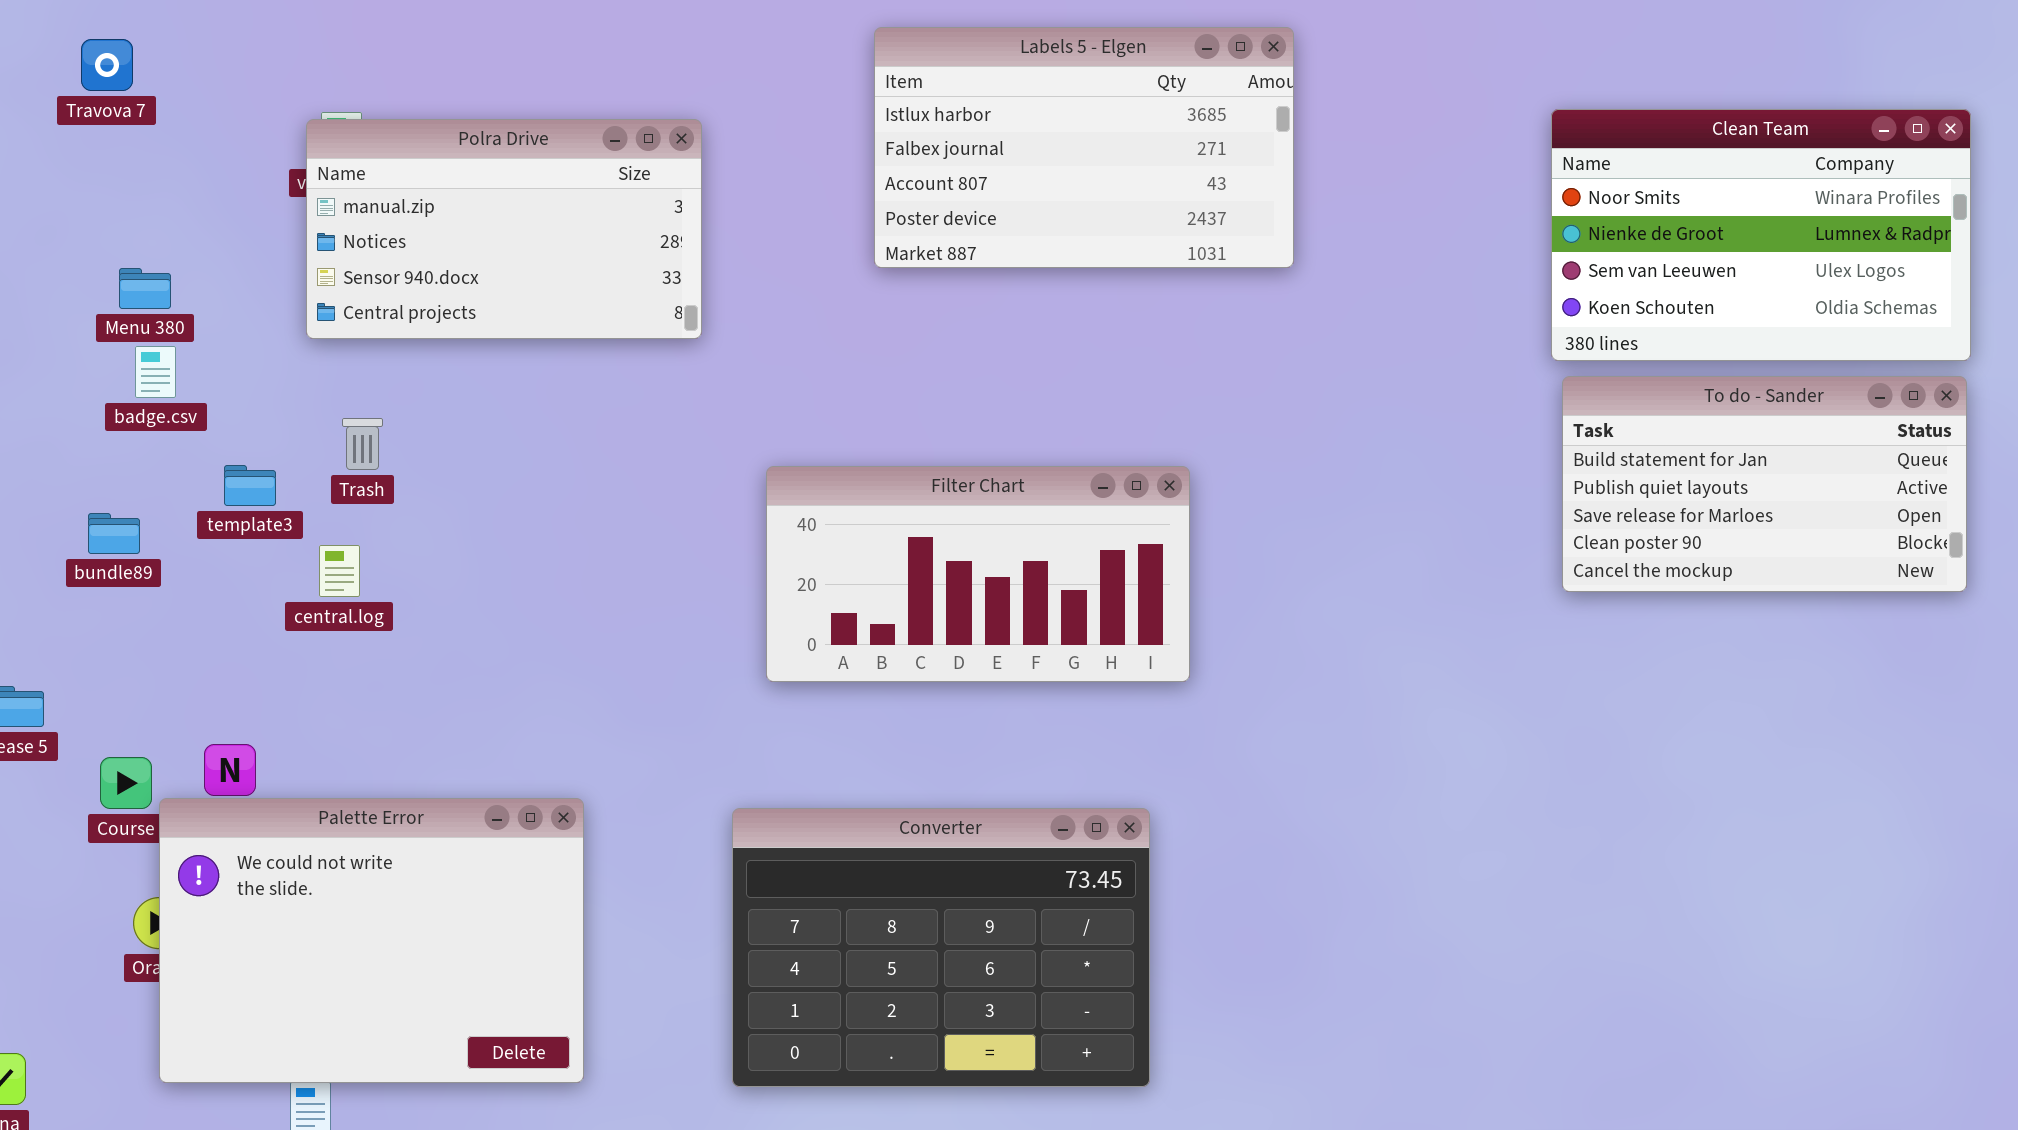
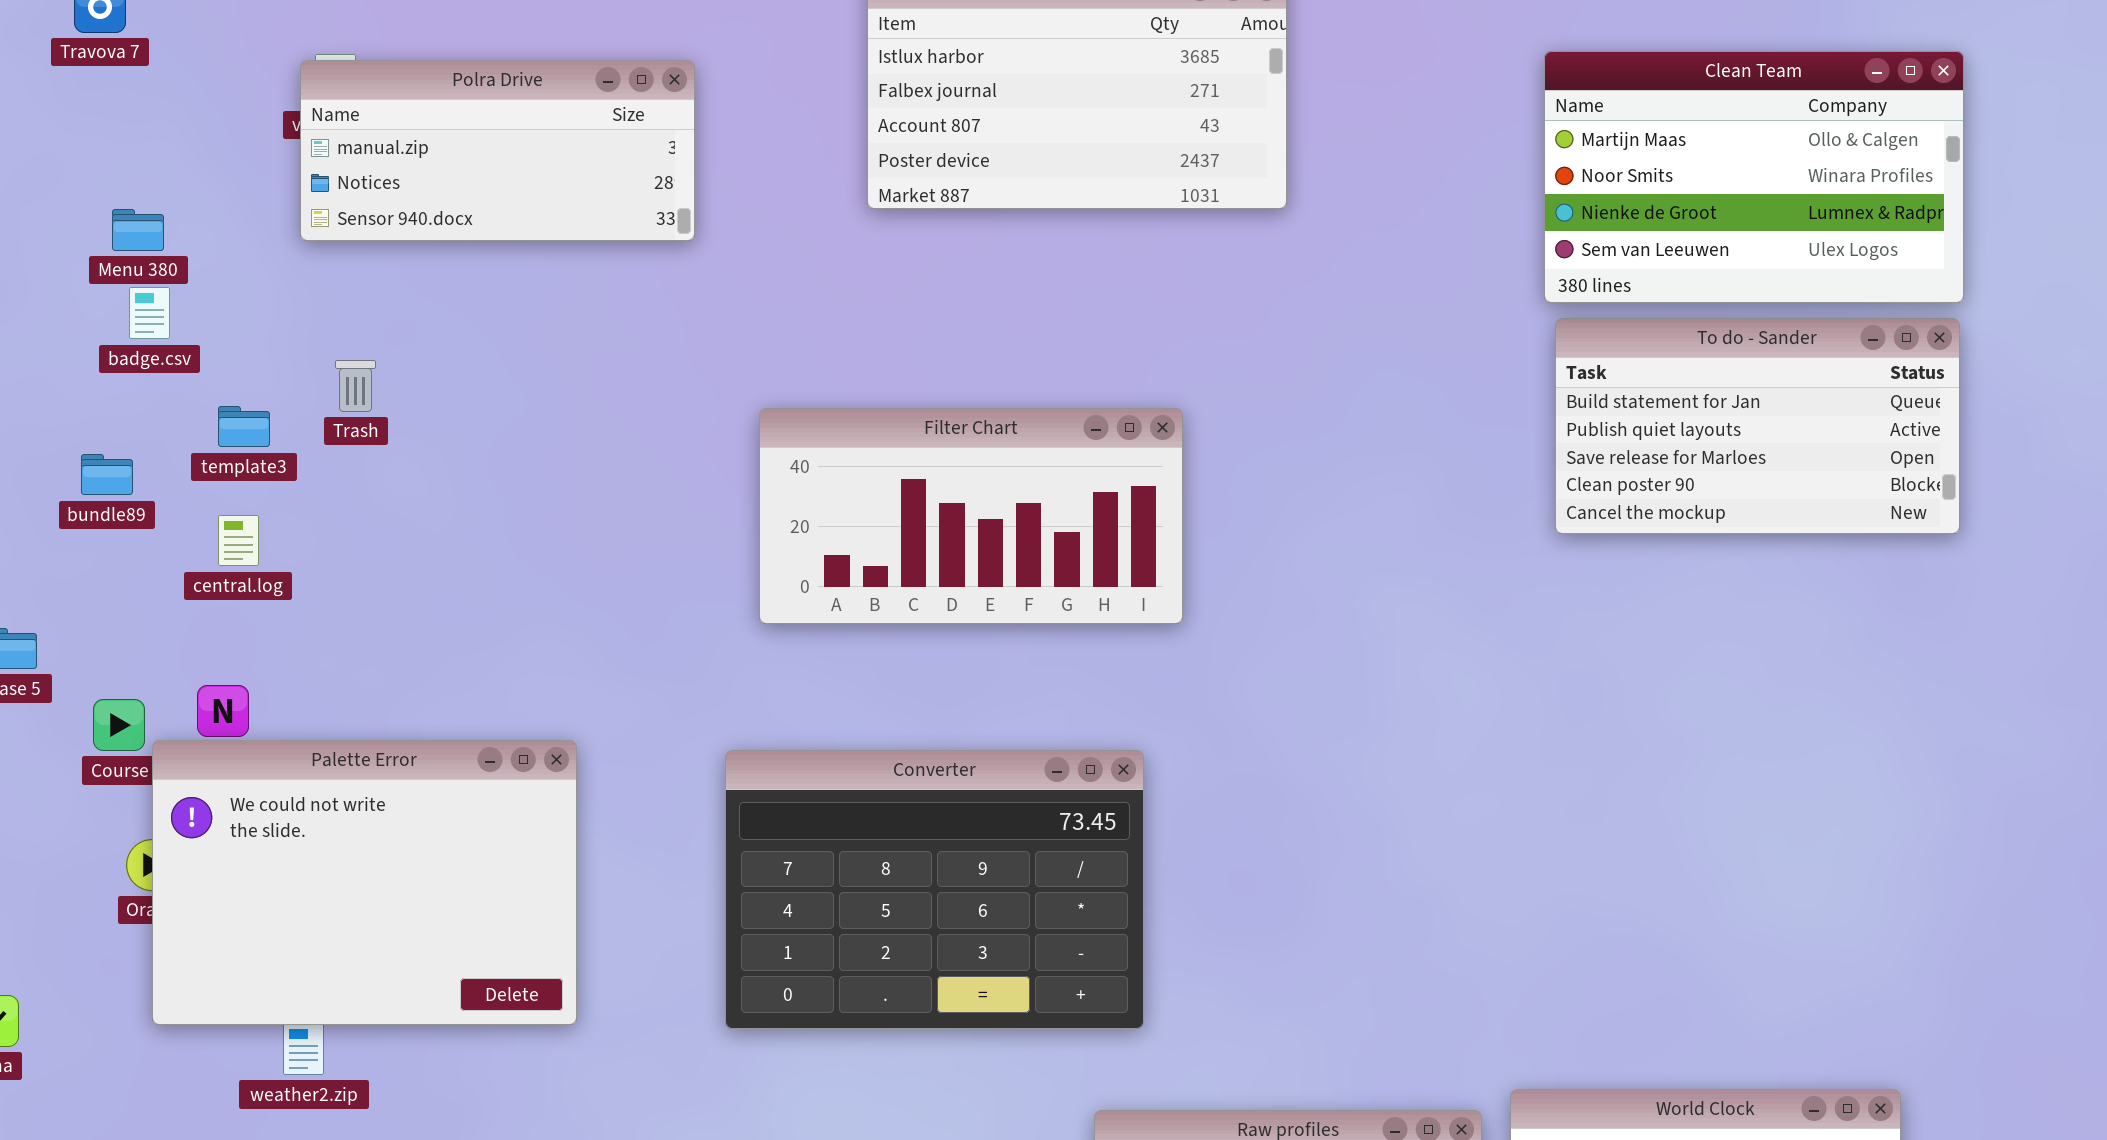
Clean Team: [1551,109,1971,361] -> [1544,51,1964,303], scrolled up 1 row
Polra Drive: [306,119,702,339] -> [300,60,695,241], resized
central.log: [319,545,360,597] -> [218,515,259,566], moved

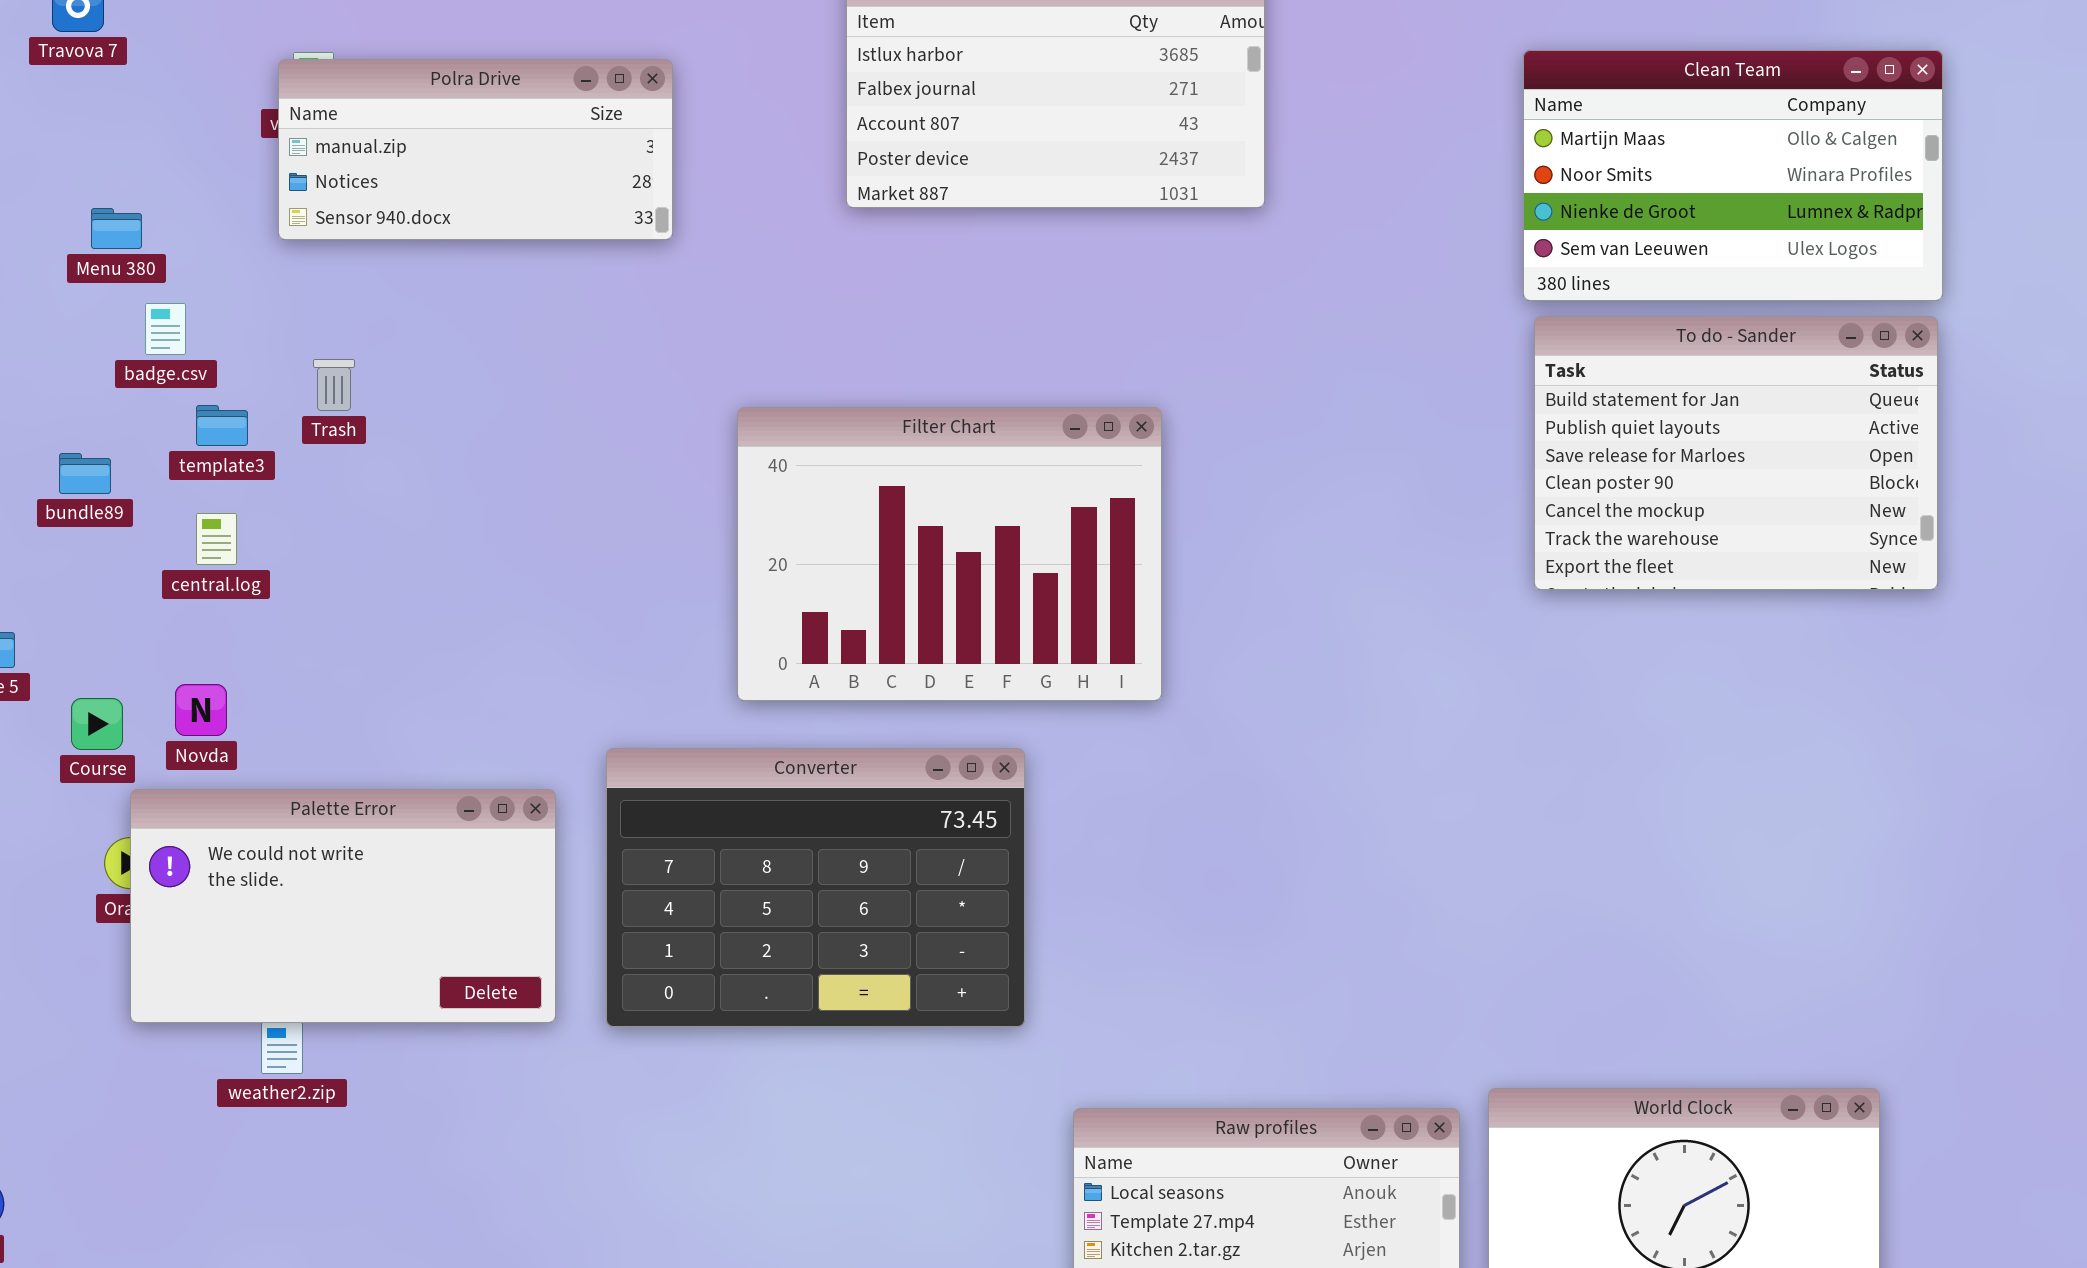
badge.csv: [129,287,170,339] -> [145,303,186,355], moved
To do - Sander: [1555,318,1960,534] -> [1534,316,1938,590], resized
Filter Chart: [759,408,1183,624] -> [737,407,1162,701], resized
Palette Error: [152,740,577,1025] -> [130,789,556,1023], resized
Converter: [725,750,1144,1029] -> [606,748,1025,1027], moved

